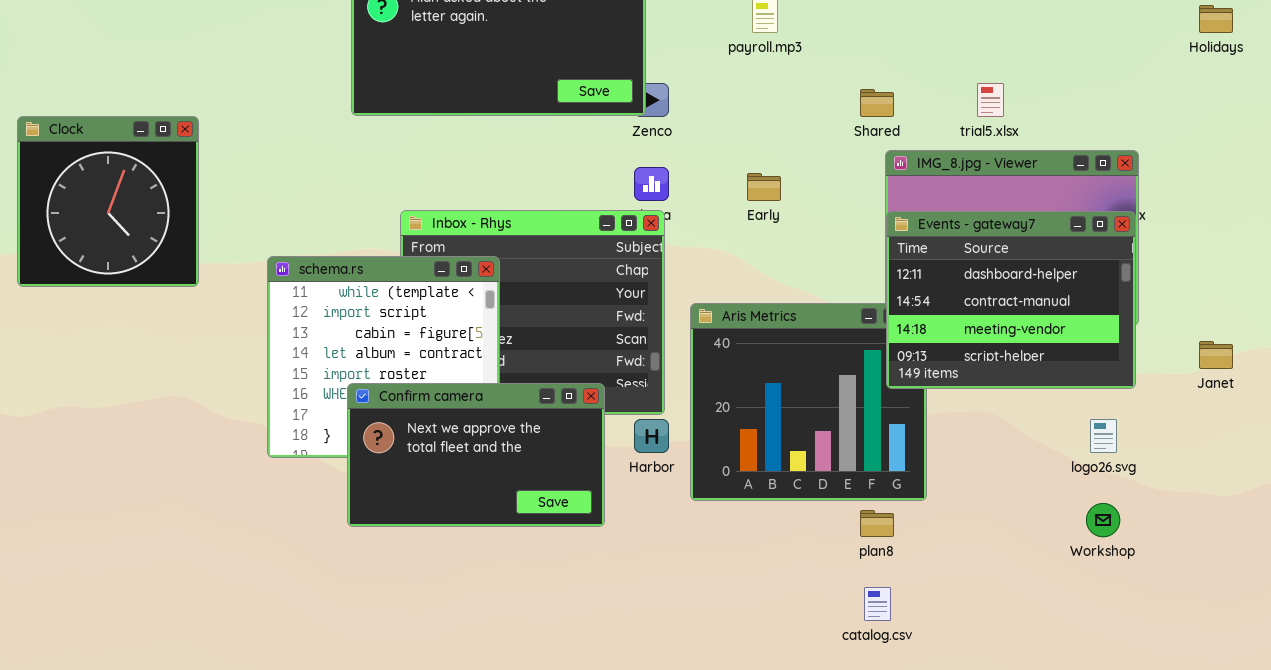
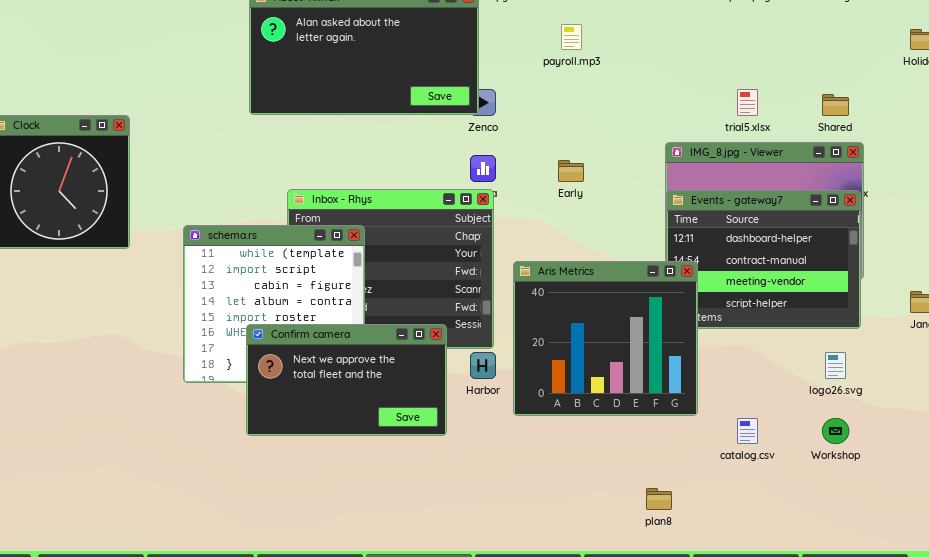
Shared: [860,89,894,117] -> [822,94,849,116], moved
Aris Metrics: [690,303,927,501] -> [513,261,698,416], raised
plan8: [860,510,894,537] -> [646,488,672,510], moved
catalog.csv: [864,587,891,621] -> [737,418,758,444], moved

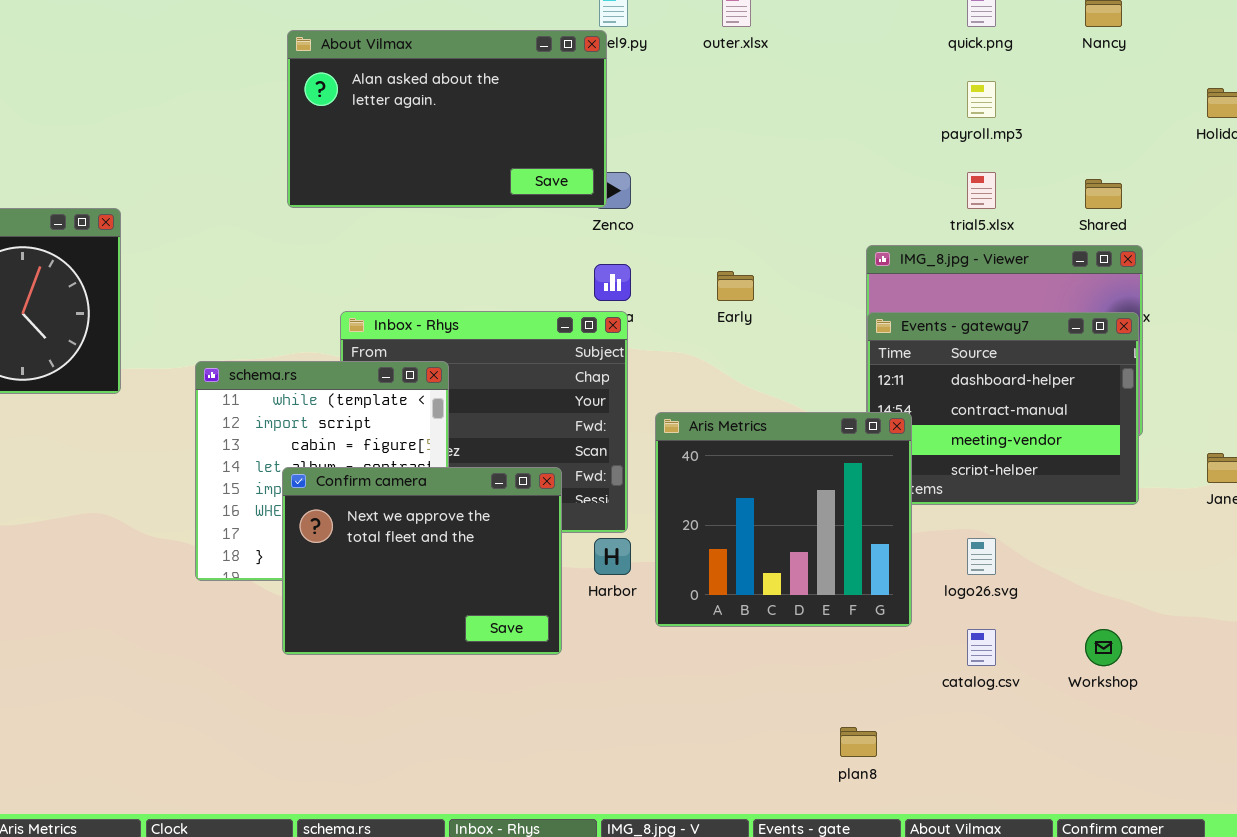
payroll.mp3: [561,24,582,50] -> [967,81,996,118], moved
Confirm camera: [246,324,447,436] -> [282,467,562,655], resized
logo26.svg: [825,352,846,379] -> [967,538,996,575], moved

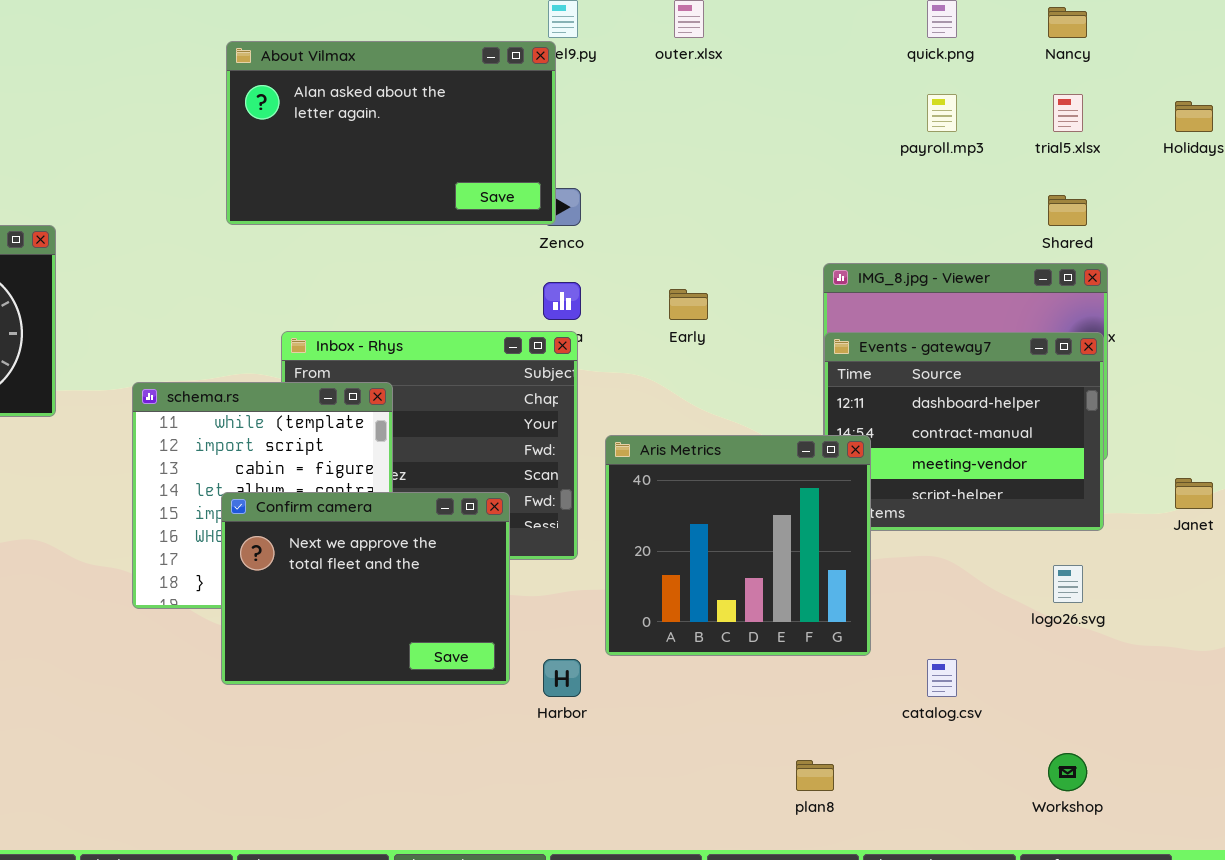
trial5.xlsx: [967,172,996,209] -> [1053,94,1083,132], moved
Harbor: [594,538,631,575] -> [543,659,581,697], moved
logo26.svg: [967,538,996,575] -> [1053,565,1083,603], moved
Workshop: [1085,629,1122,666] -> [1048,753,1087,791], moved

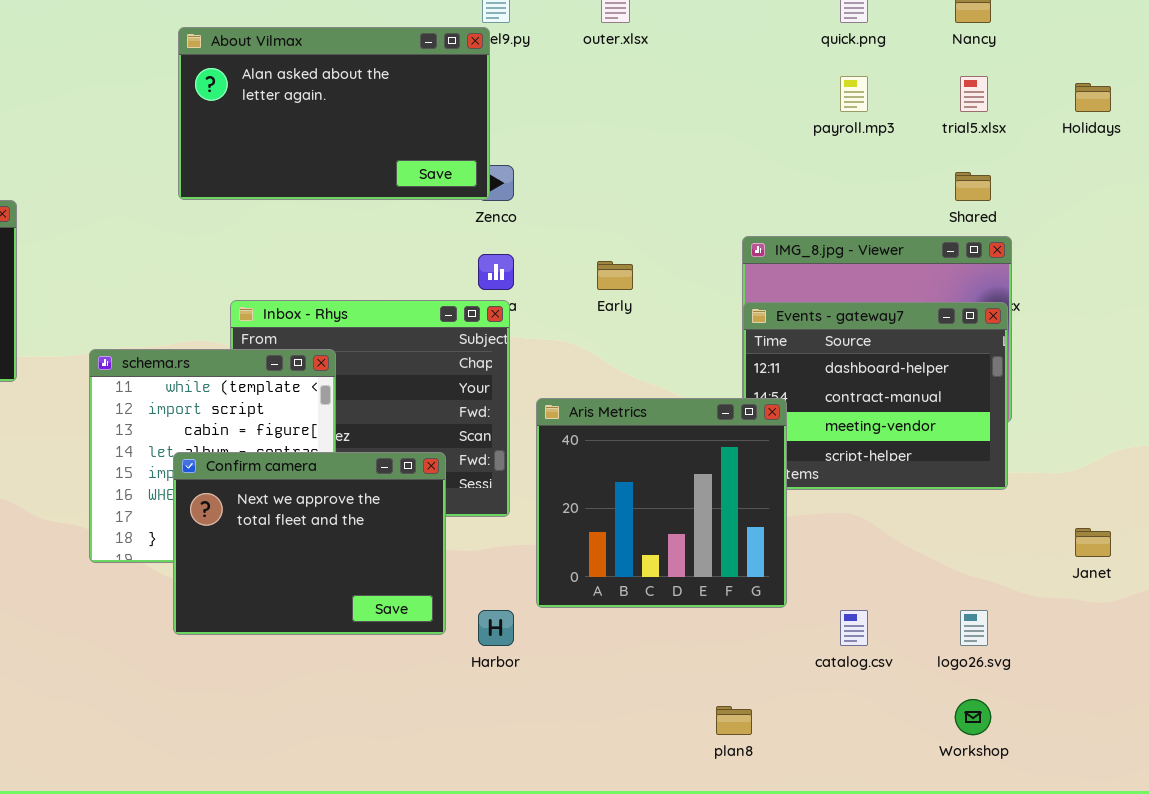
Janet: [1175,478,1213,509] -> [1075,528,1111,557], moved
logo26.svg: [1053,565,1083,603] -> [960,610,988,646], moved

